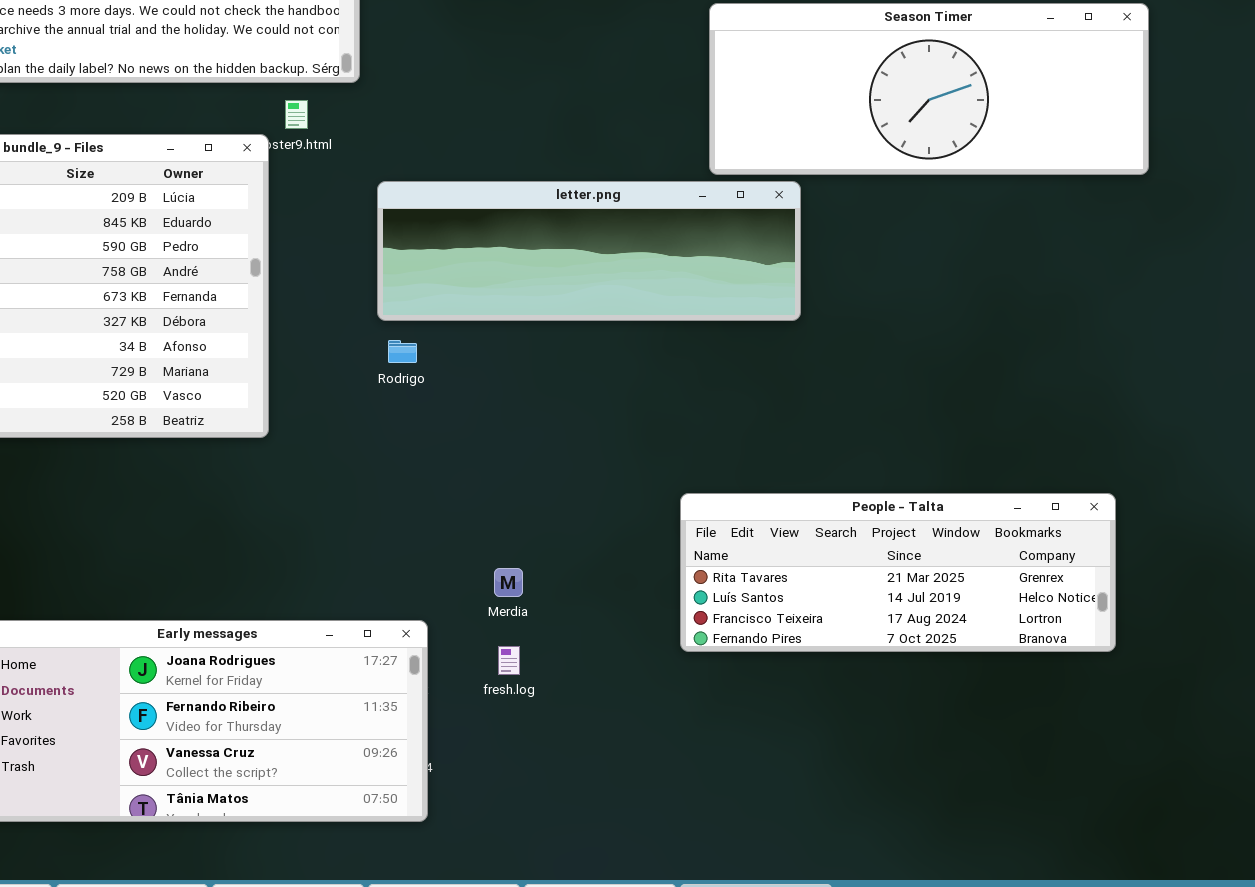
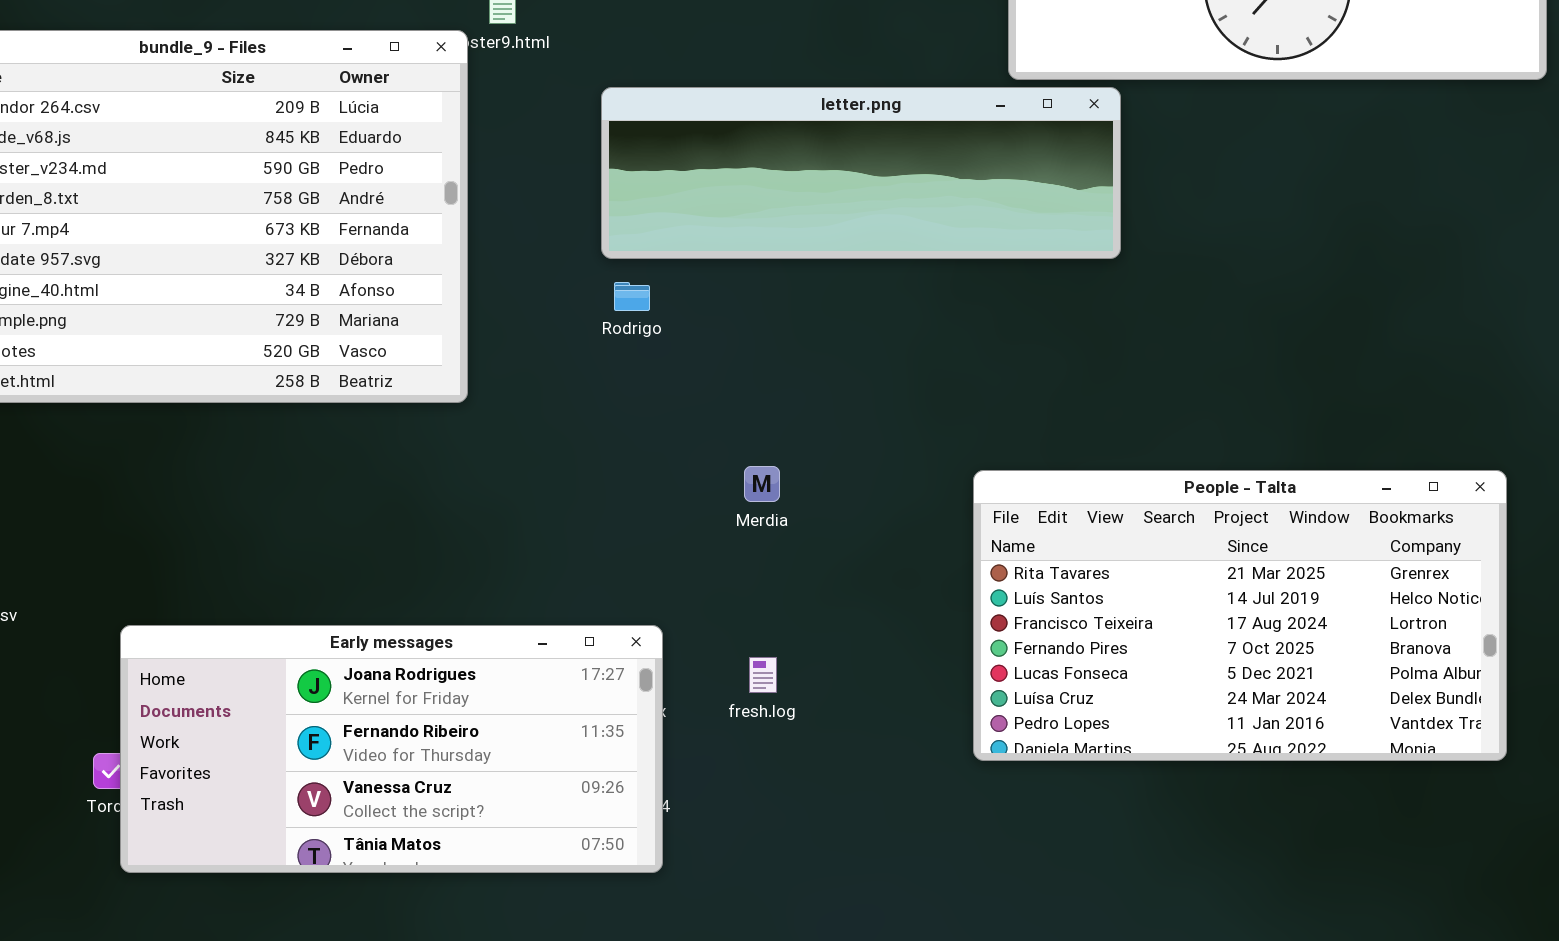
People - Talta: [680,493,1116,652] -> [973,470,1507,761], resized
Merdia: [494,568,523,597] -> [744,466,780,502], moved

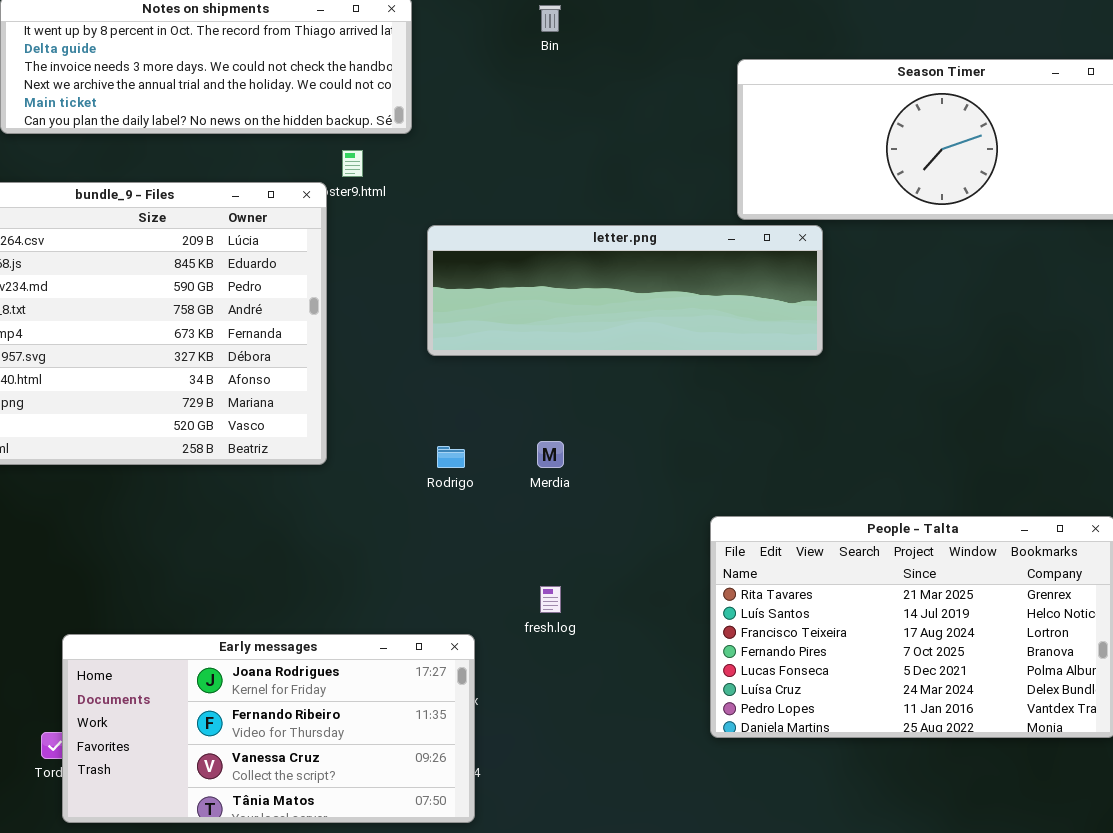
Rodrigo: [614,282,650,311] -> [437,446,465,468], moved
Merdia: [744,466,780,502] -> [537,441,564,468], moved
fresh.log: [749,657,777,693] -> [540,586,561,613], moved

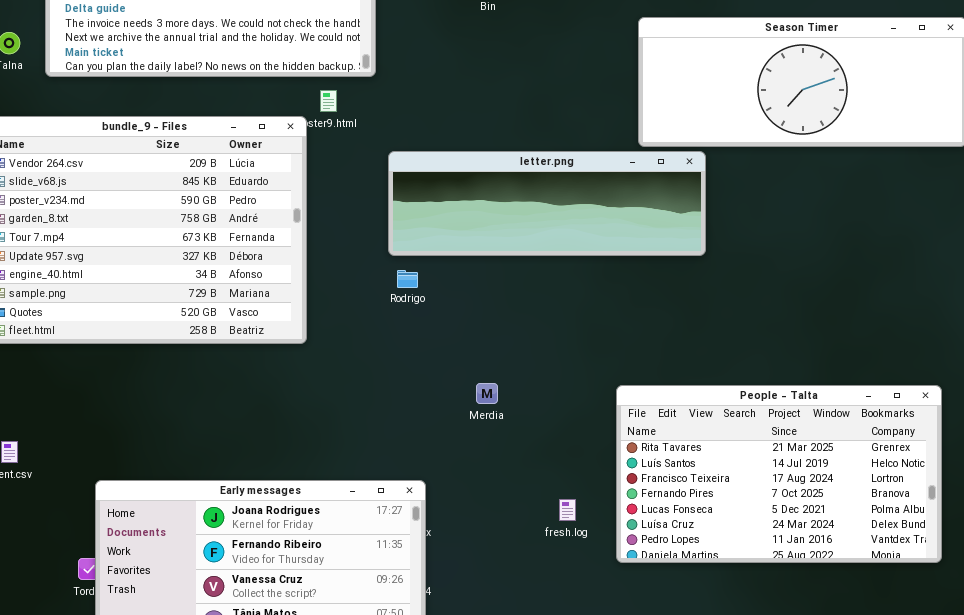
Merdia: [537,441,564,468] -> [476,383,498,404], moved
Rodrigo: [437,446,465,468] -> [397,270,418,288], moved
fresh.log: [540,586,561,613] -> [559,499,576,521], moved

